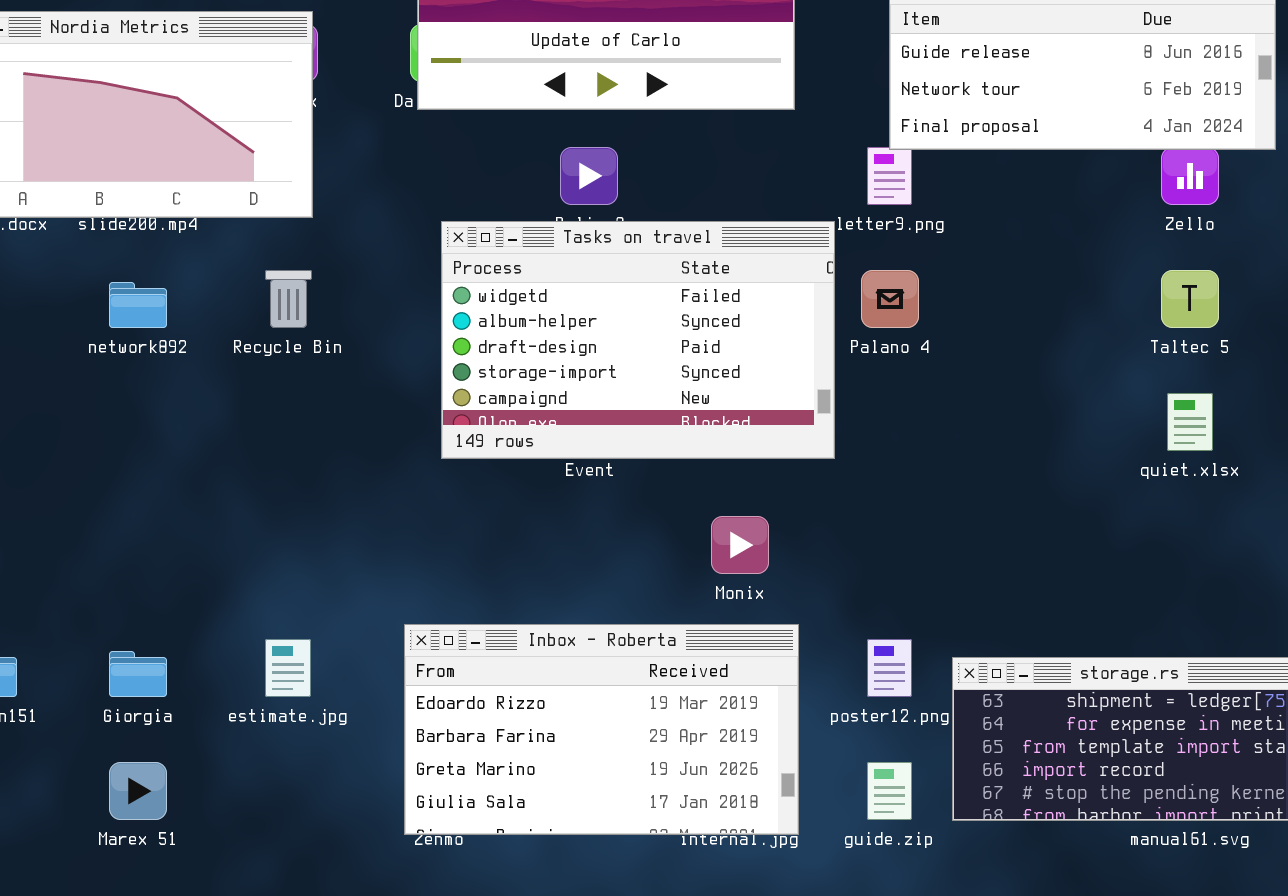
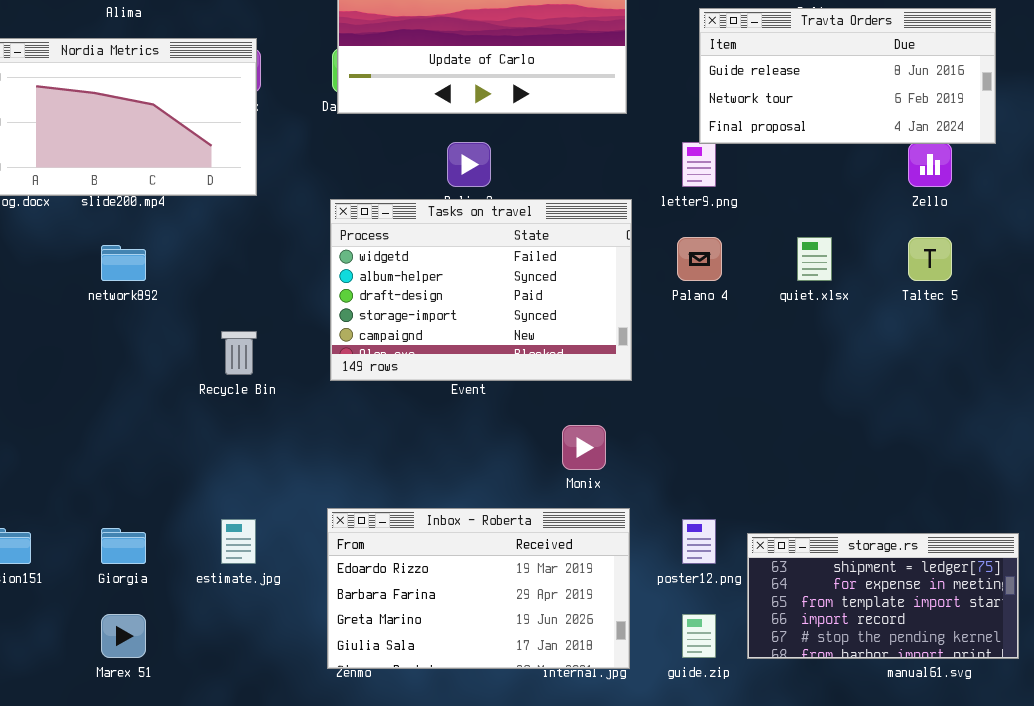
Tasks on travel: [441,221,835,459] -> [330,199,632,381], moved
Recycle Bin: [265,270,312,328] -> [221,331,257,375], moved
quiet.xlsx: [1167,393,1213,451] -> [797,237,832,281], moved

